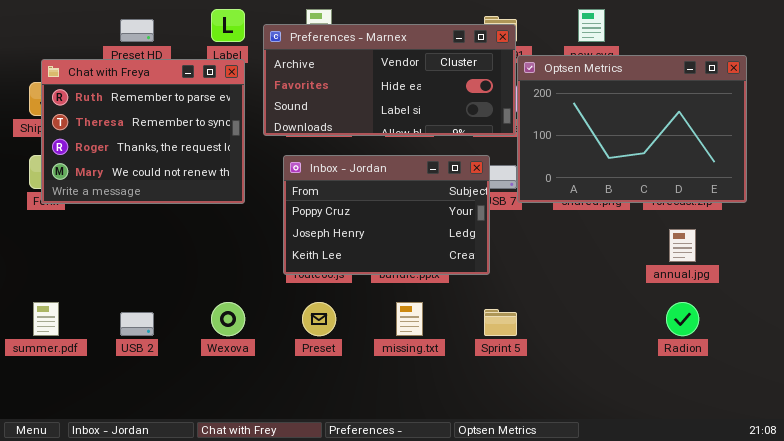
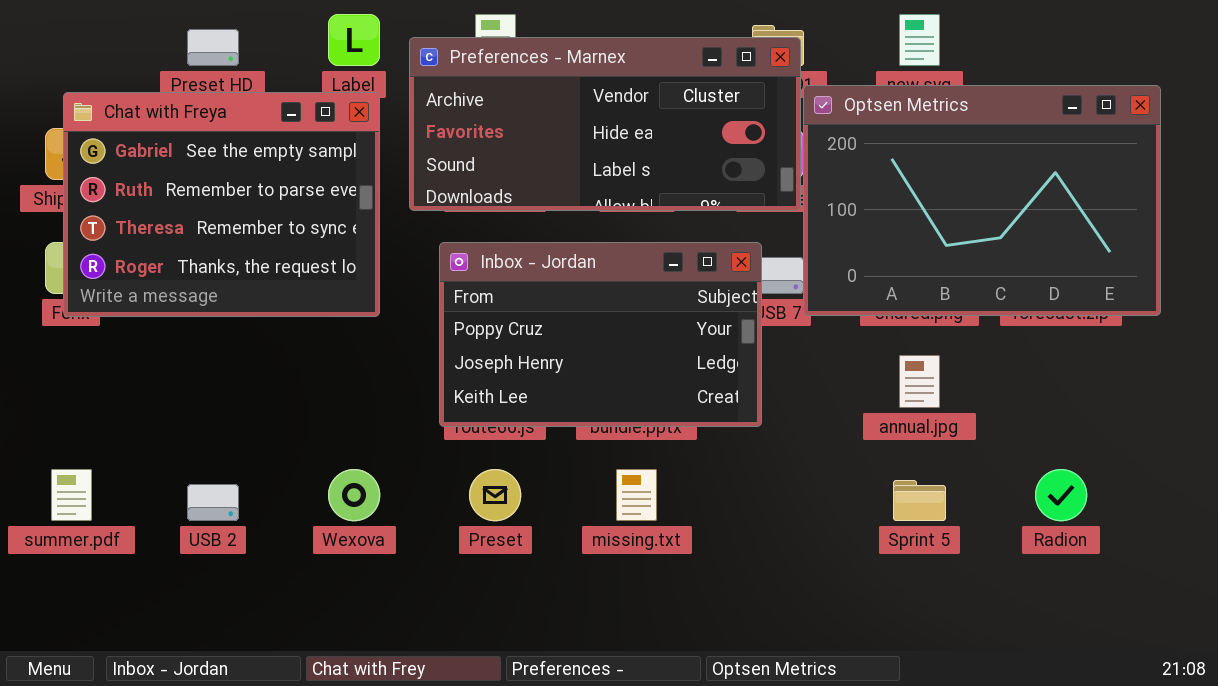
Chat with Freya: [41,59,245,204] -> [63,92,380,317], scrolled up 1 row
annual.jpg: [669,229,696,262] -> [899,355,940,408], moved
Sprint 5: [484,309,517,336] -> [893,480,946,521], moved

